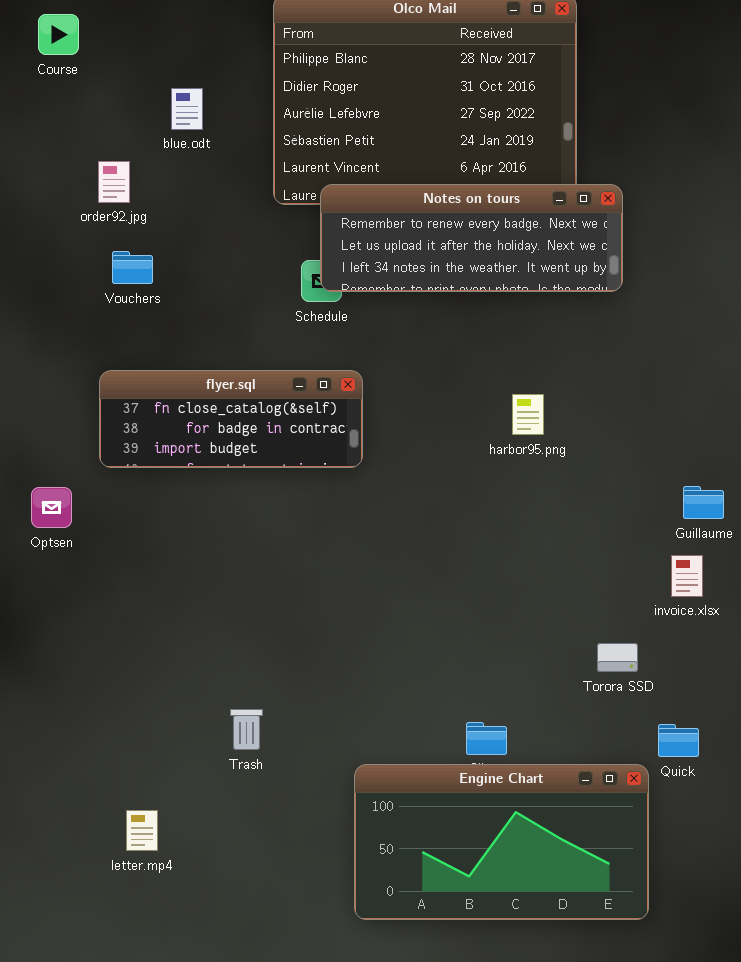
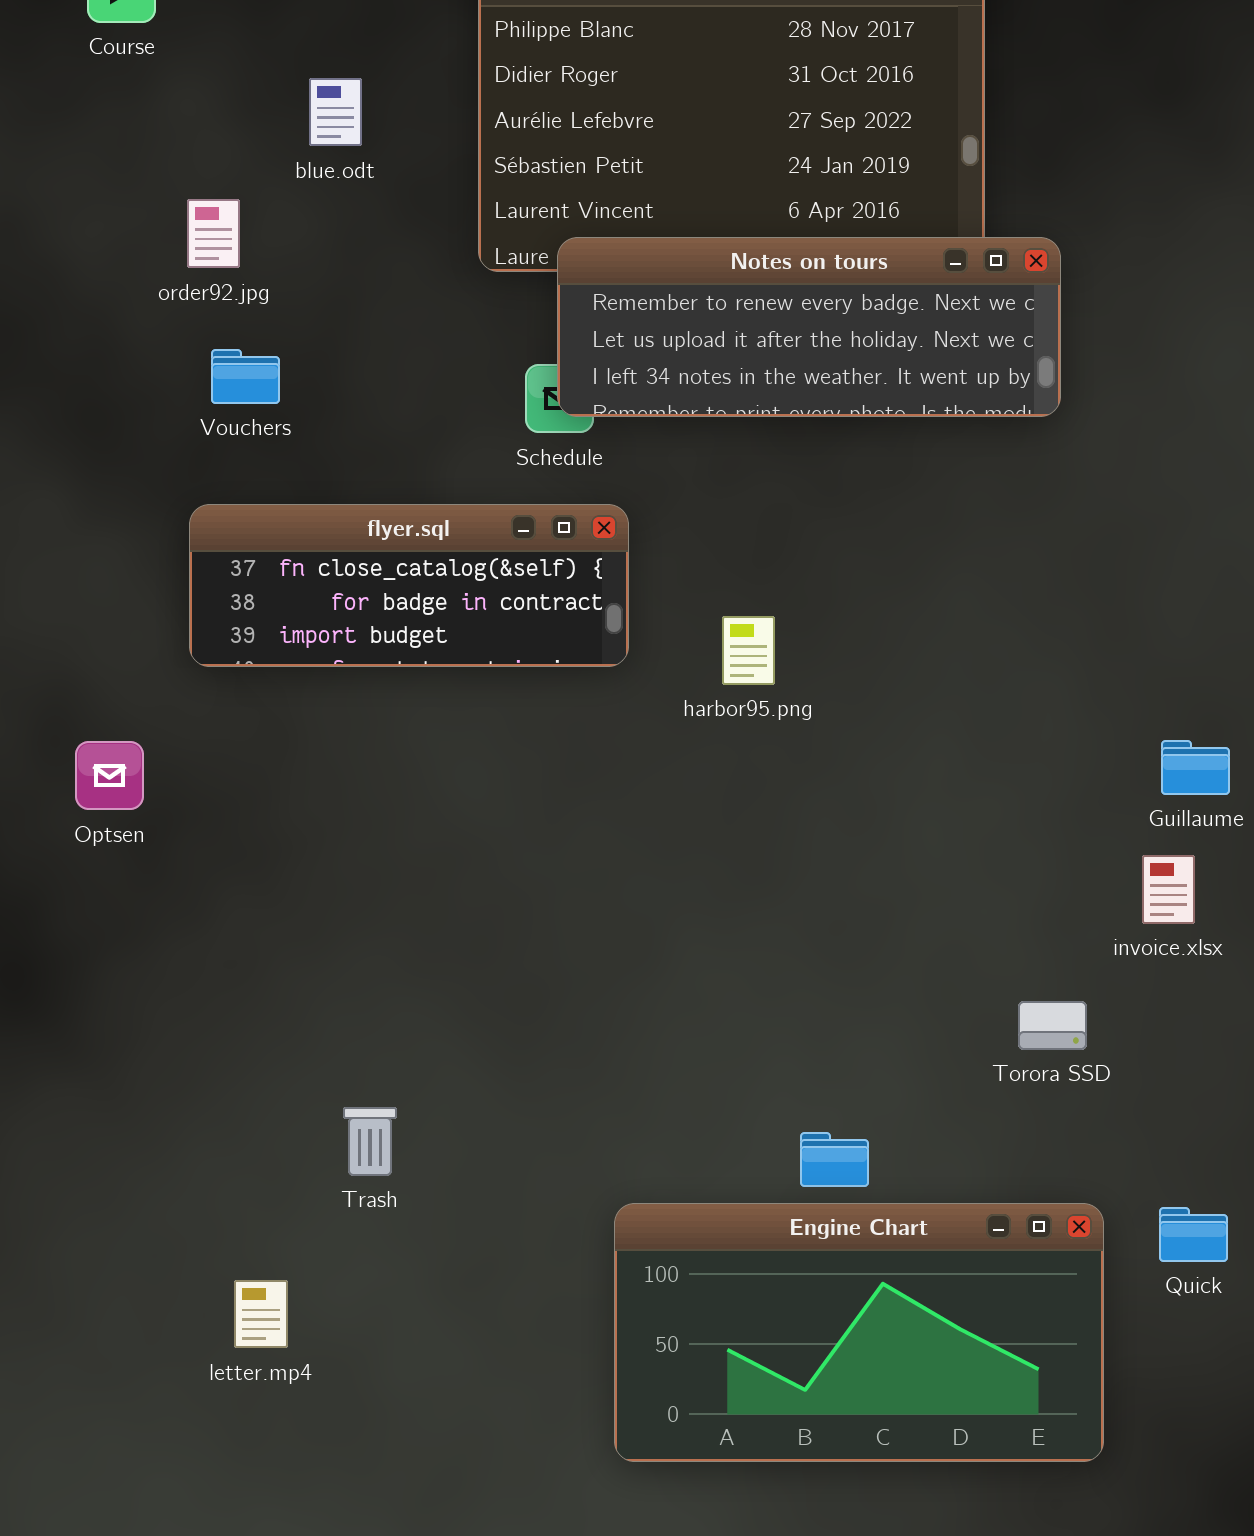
flyer.sql: [99,370,363,468] -> [189,504,629,667], moved
harbor95.png: [512,394,544,435] -> [722,616,775,685], moved
Trash: [230,709,263,750] -> [343,1107,397,1176], moved
Quick: [658,724,699,757] -> [1159,1207,1228,1262], moved

